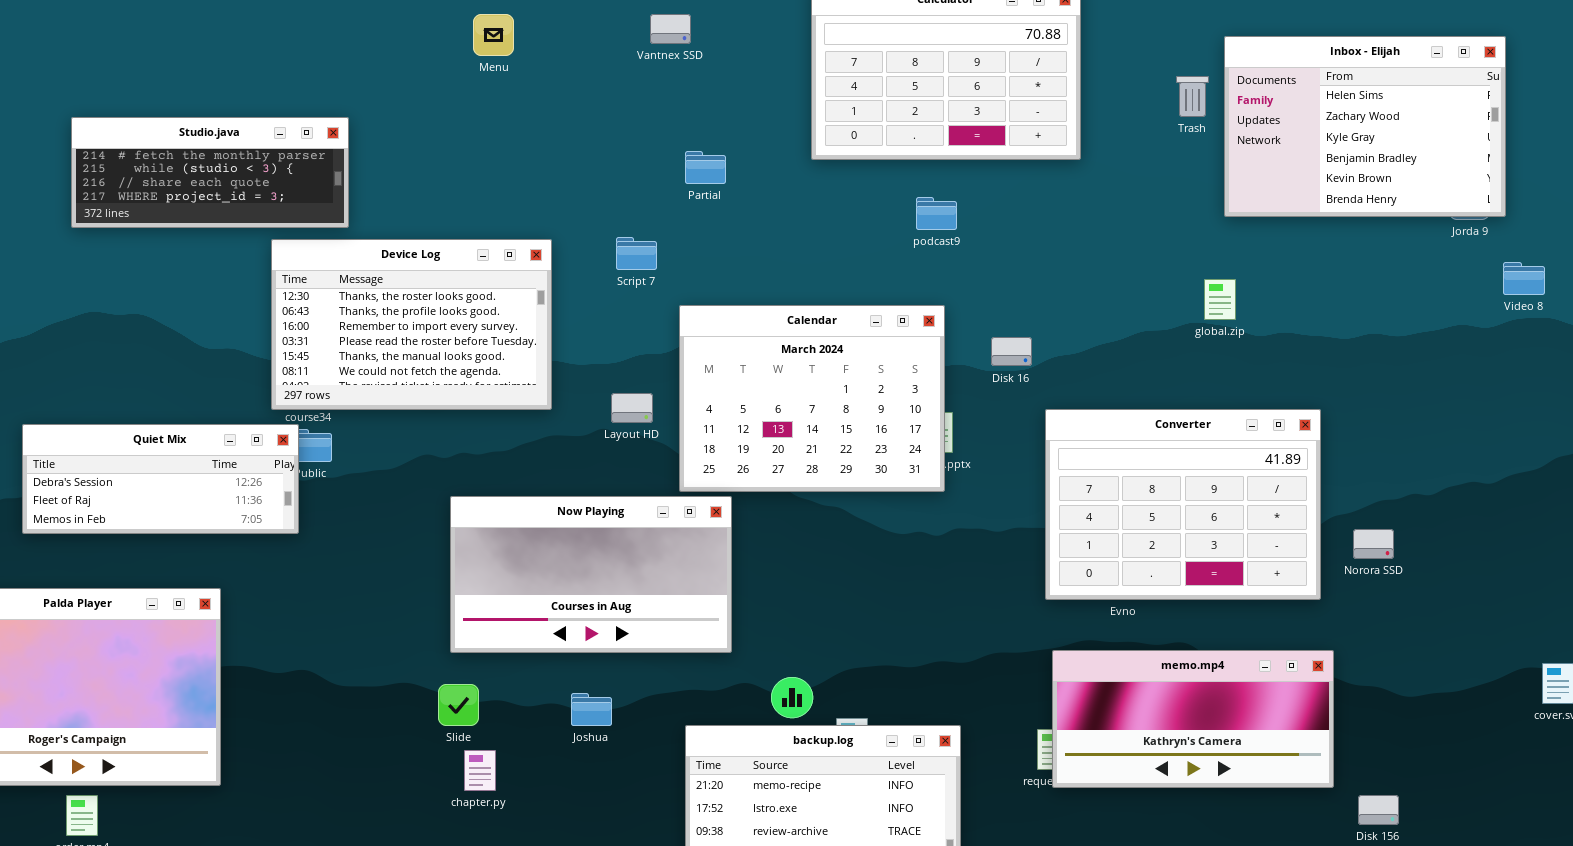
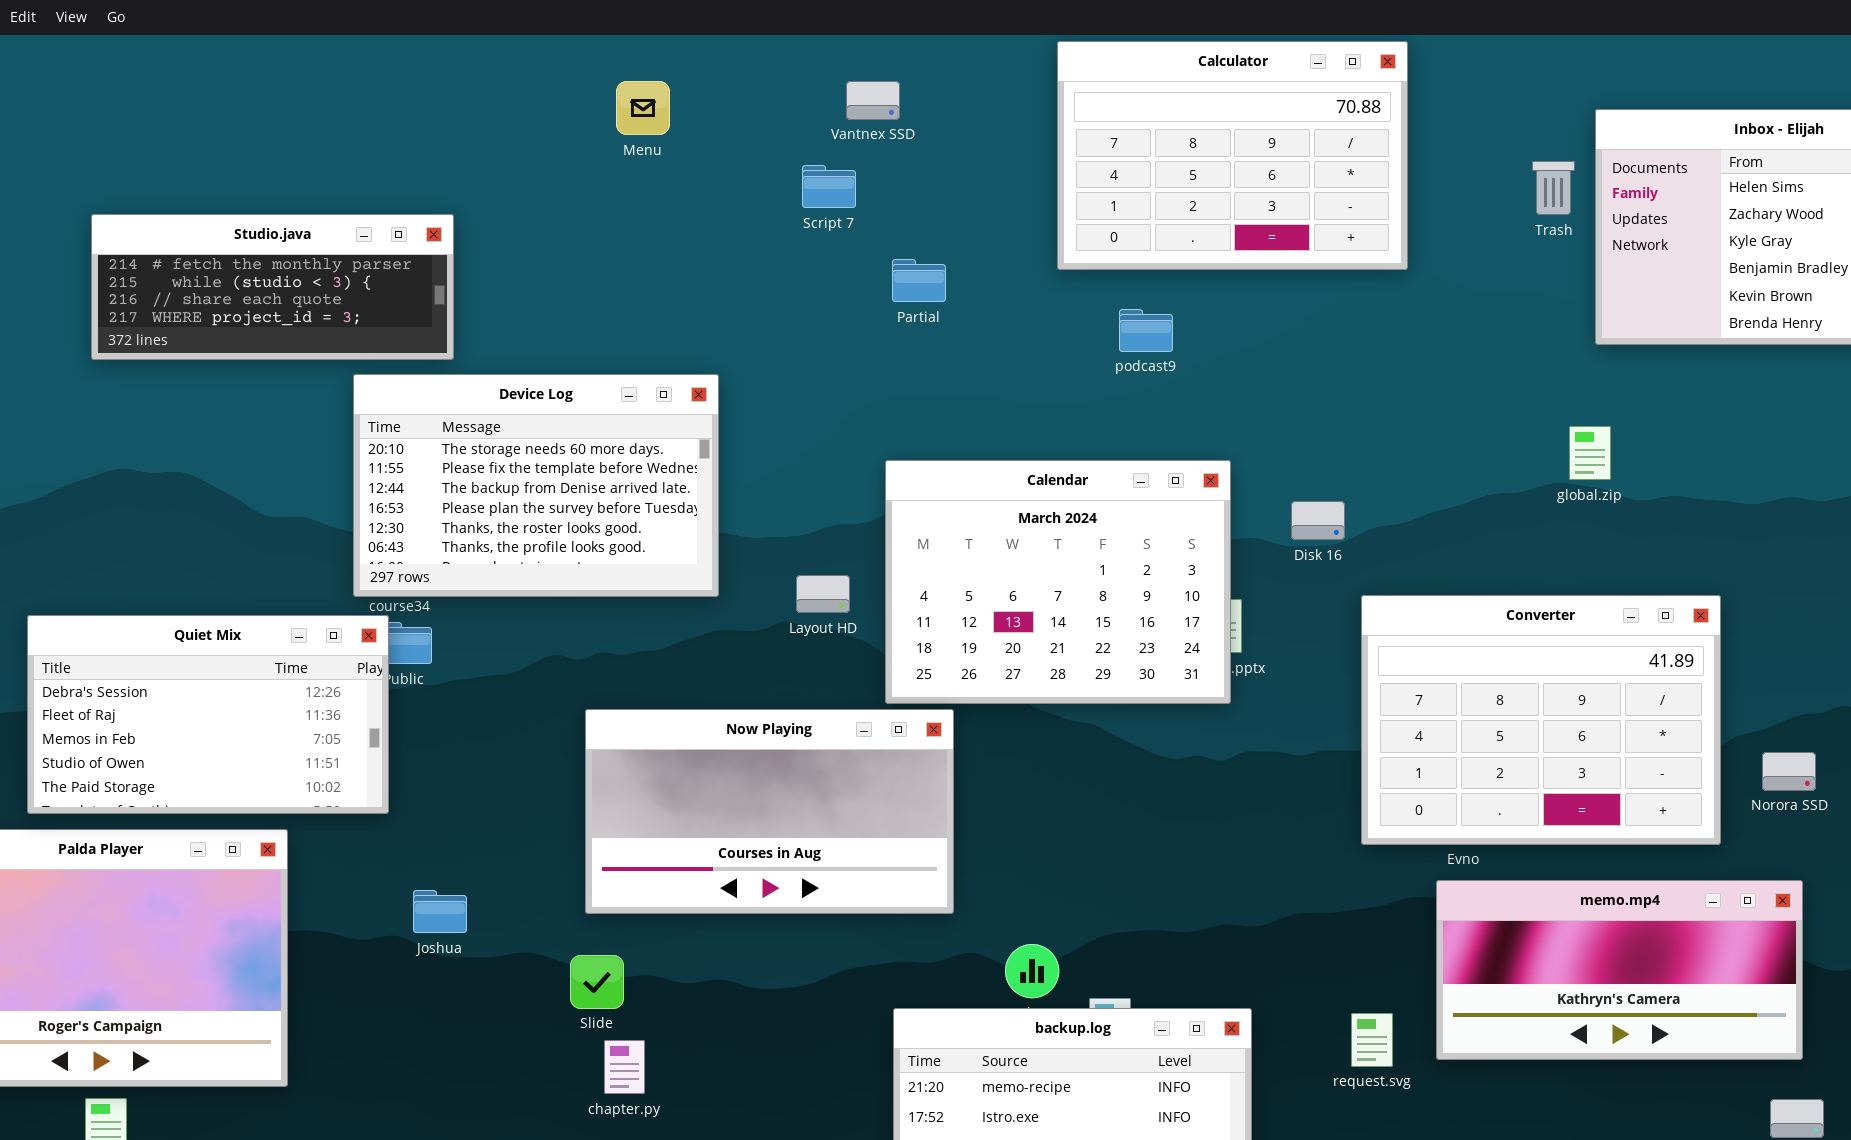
podcast9: [916,197,957,230] -> [1119,309,1173,352], moved
Script 7: [616,237,657,270] -> [802,165,856,208], moved
Device Log: [271,239,552,410] -> [353,374,719,597], scrolled up 4 rows
Quiet Mix: [22,424,299,534] -> [27,615,389,814], resized
memo.mp4: [1052,650,1334,788] -> [1436,880,1803,1060], moved
Joshua: [571,693,612,726] -> [413,890,467,933], moved

